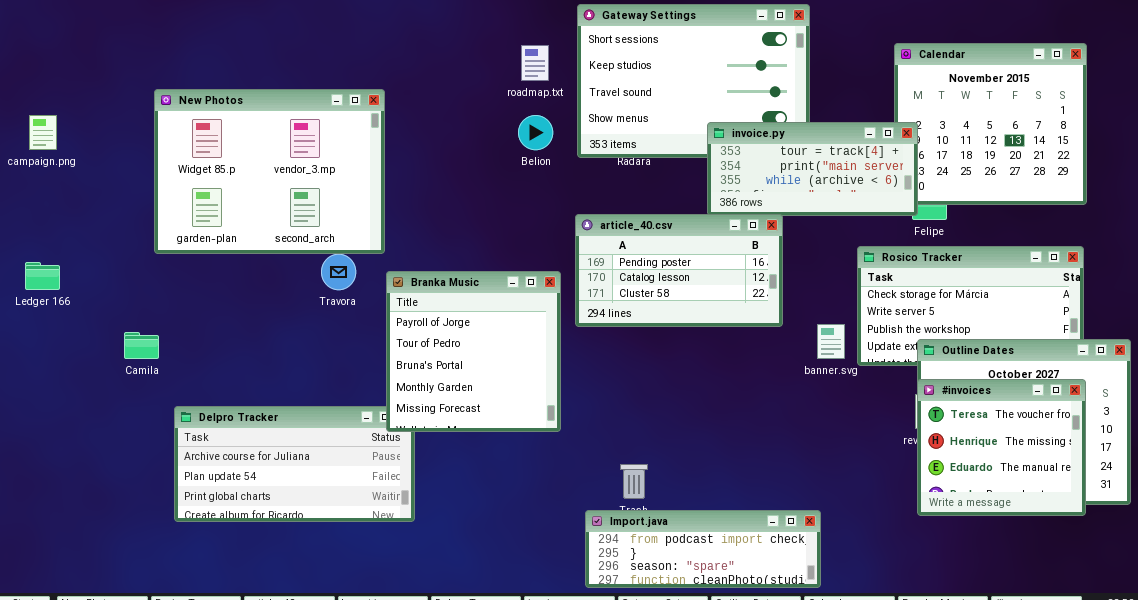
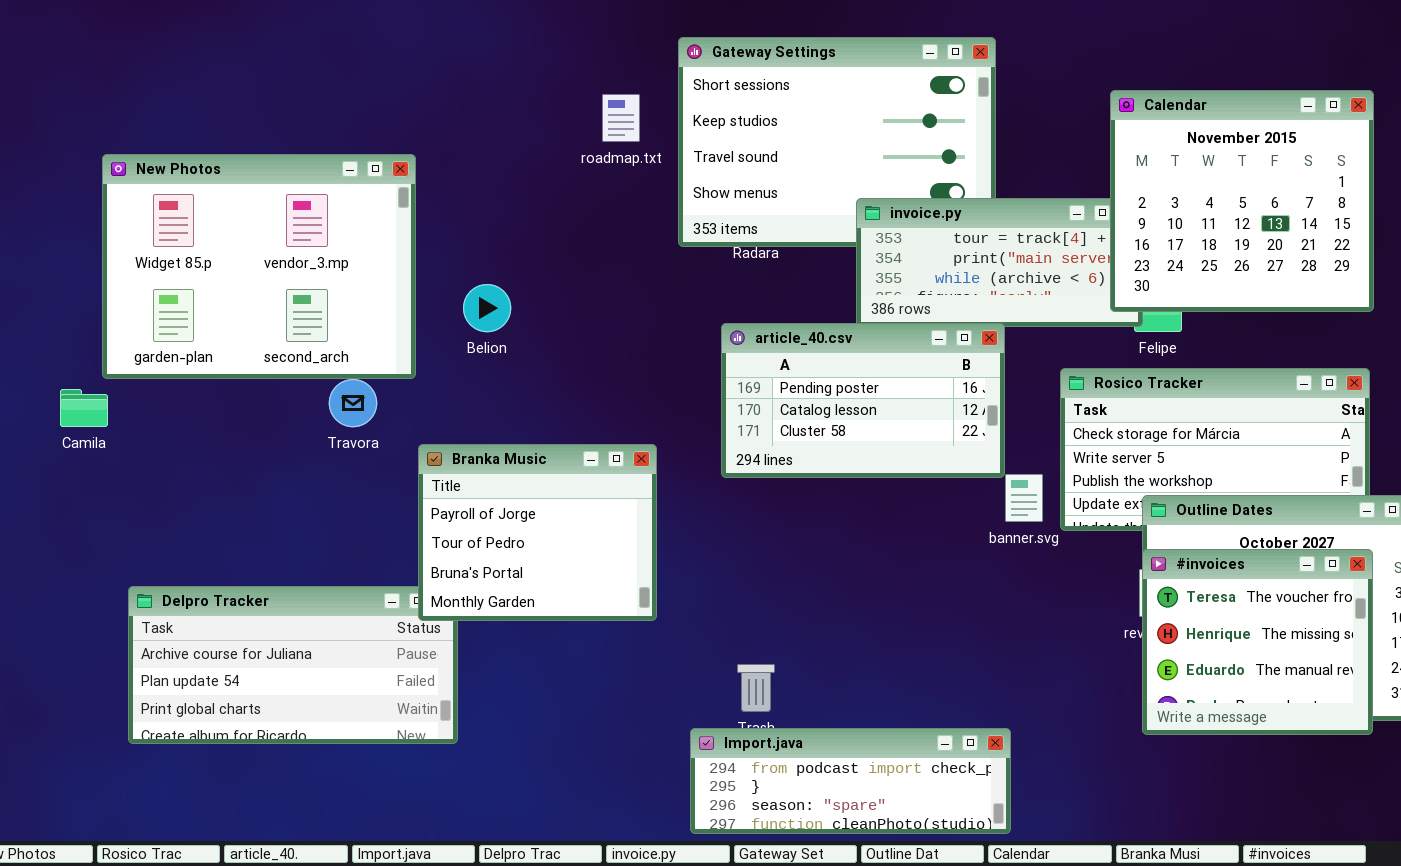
Calendar: [894,43,1087,205] -> [1110,90,1374,312], raised
Belion: [518,115,553,150] -> [463,284,511,332], moved
article_40.csv: [575,214,783,327] -> [721,323,1005,478], moved
Branka Music: [386,271,561,432] -> [418,444,657,621], resized
Camila: [124,332,159,359] -> [60,389,108,427], moved

